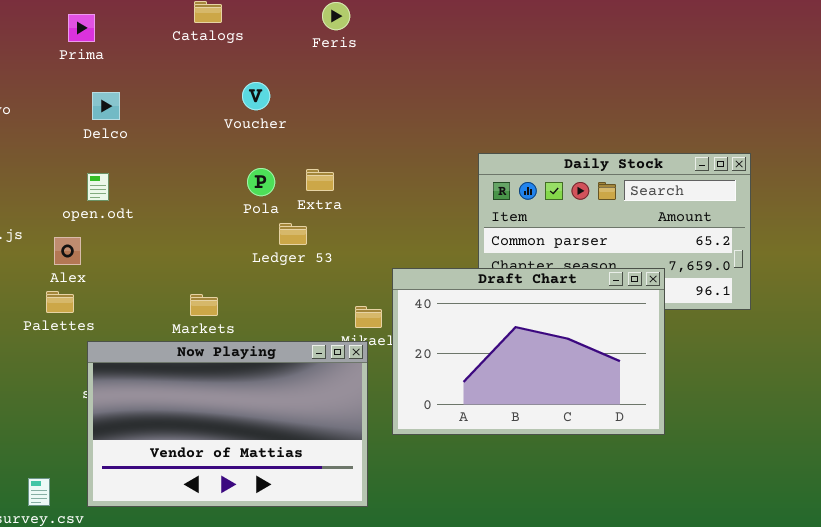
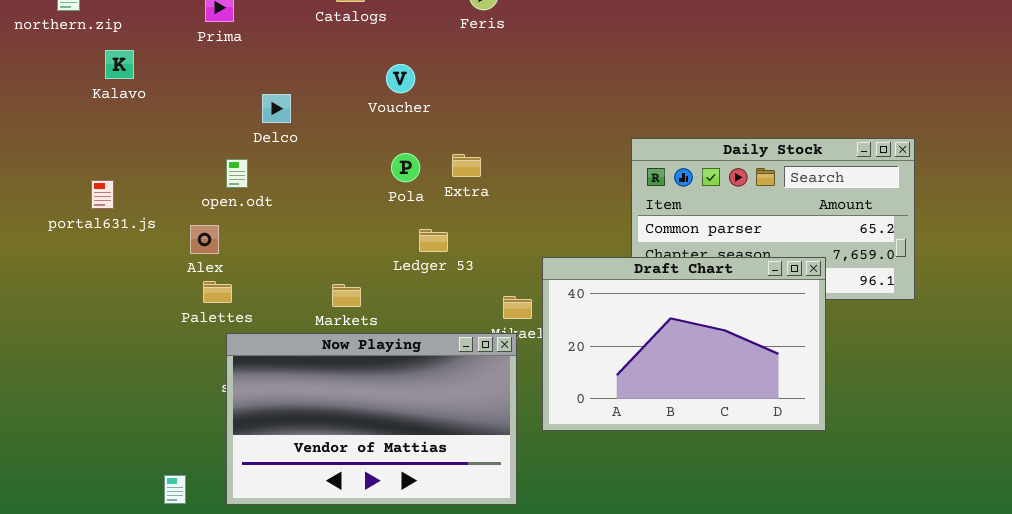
Delco: [92,92,120,120] -> [262,94,291,123], moved
Ledger 53: [279,223,307,245] -> [419,229,448,252], moved
Palettes: [46,291,74,313] -> [203,281,232,303], moved

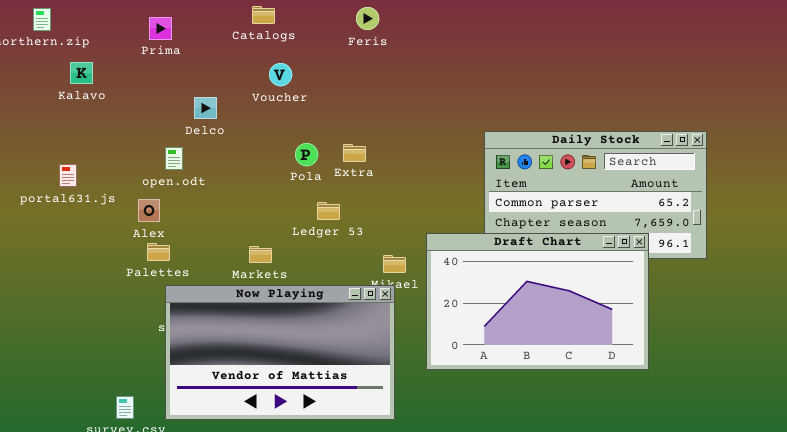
Voucher: [386,64,415,93] -> [269,63,292,86], moved
Draft Chart: [542,257,826,431] -> [426,233,649,370], moved

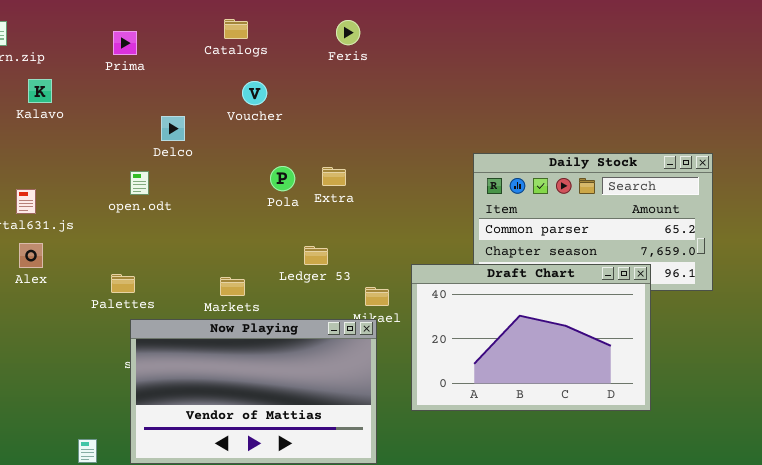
Alex: [138,199,160,222] -> [19,243,43,268], moved
Ledger 53: [317,202,340,220] -> [304,246,328,265], moved

